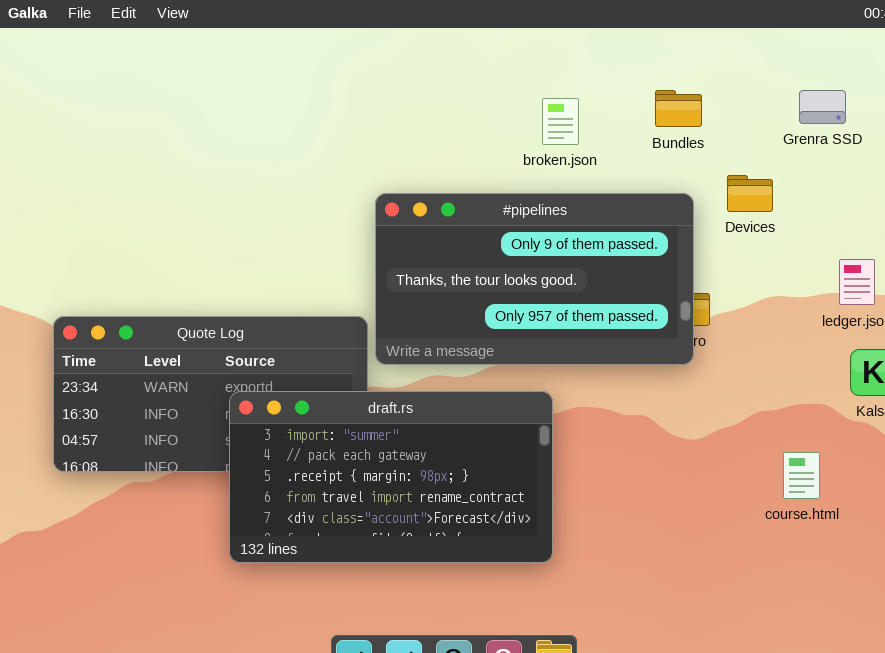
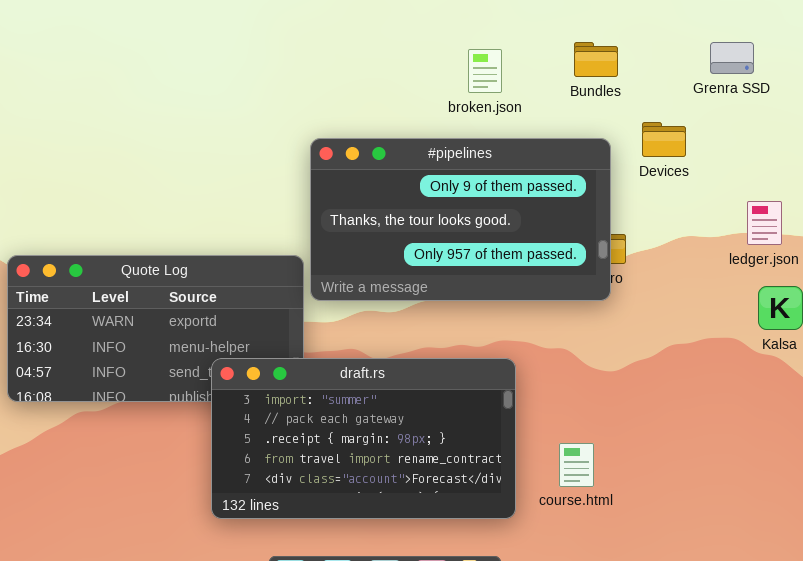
draft.rs: [229,391,553,563] -> [211,358,516,519], moved
course.html: [783,452,820,499] -> [559,443,594,487], moved

